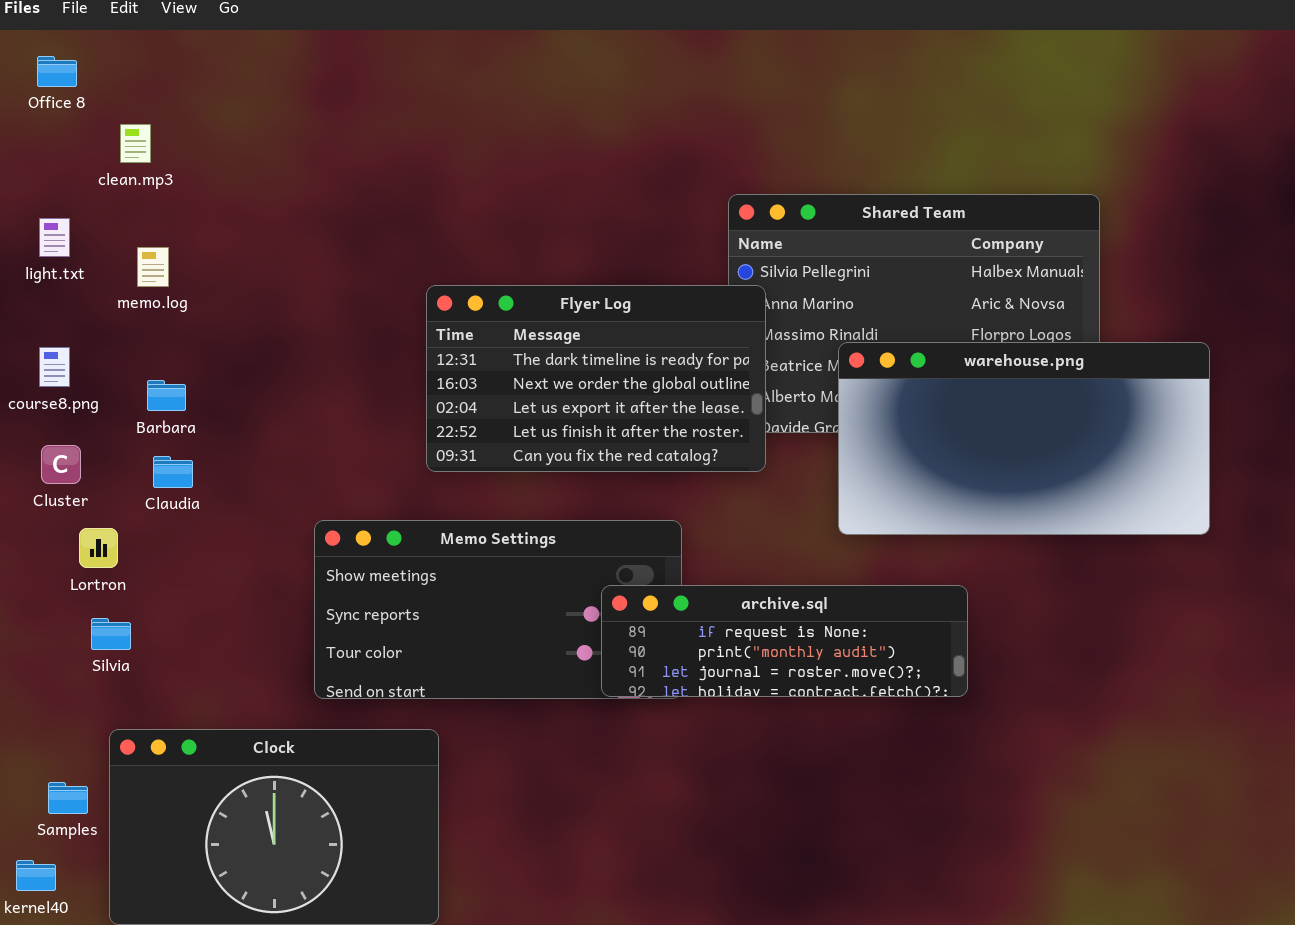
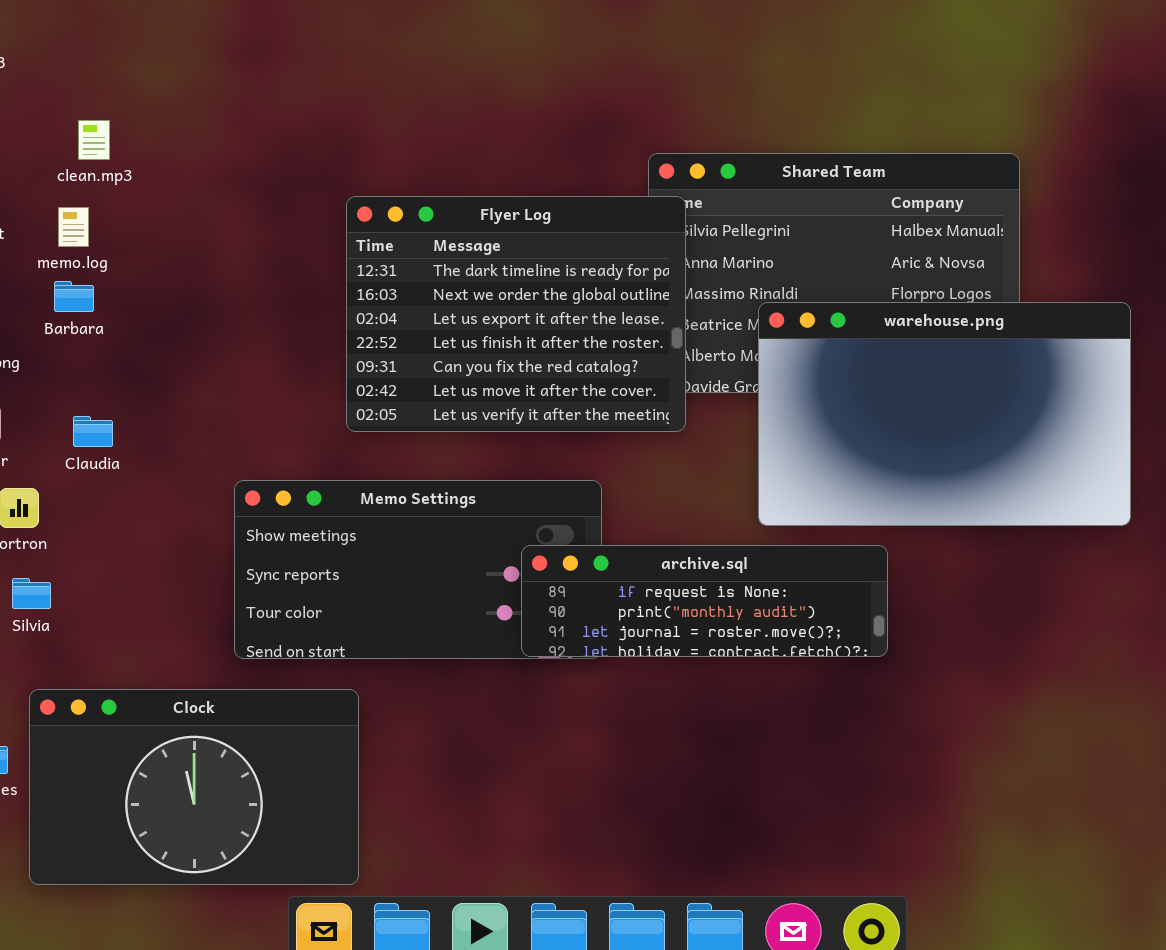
clean.mp3: [120,124,151,163] -> [78,120,110,160], moved
Flyer Log: [426,285,766,472] -> [346,196,686,432], resized
warehouse.png: [838,342,1210,535] -> [758,302,1131,526], resized
Barbara: [147,380,186,411] -> [54,281,94,312], moved

